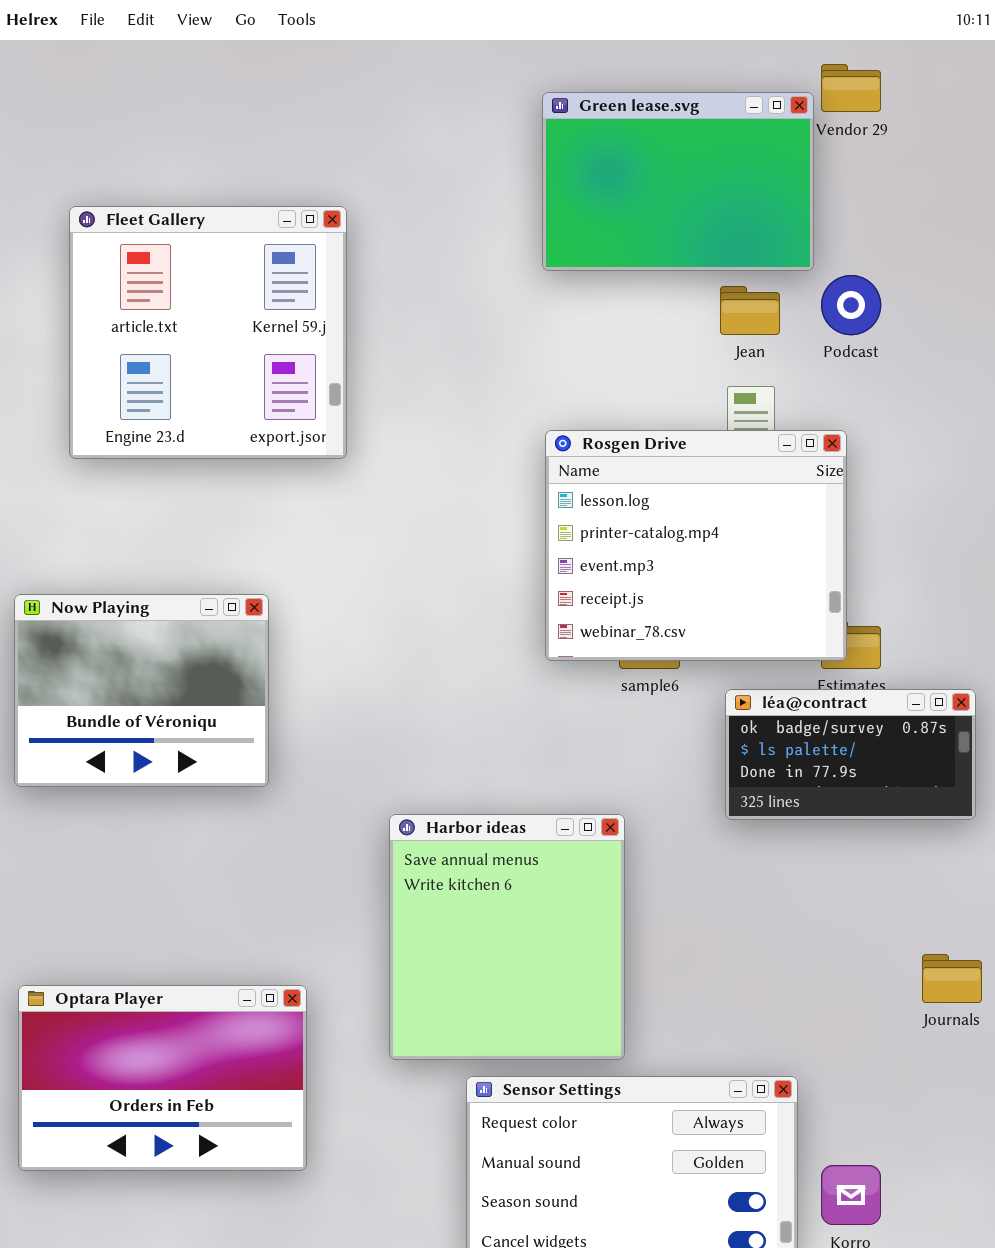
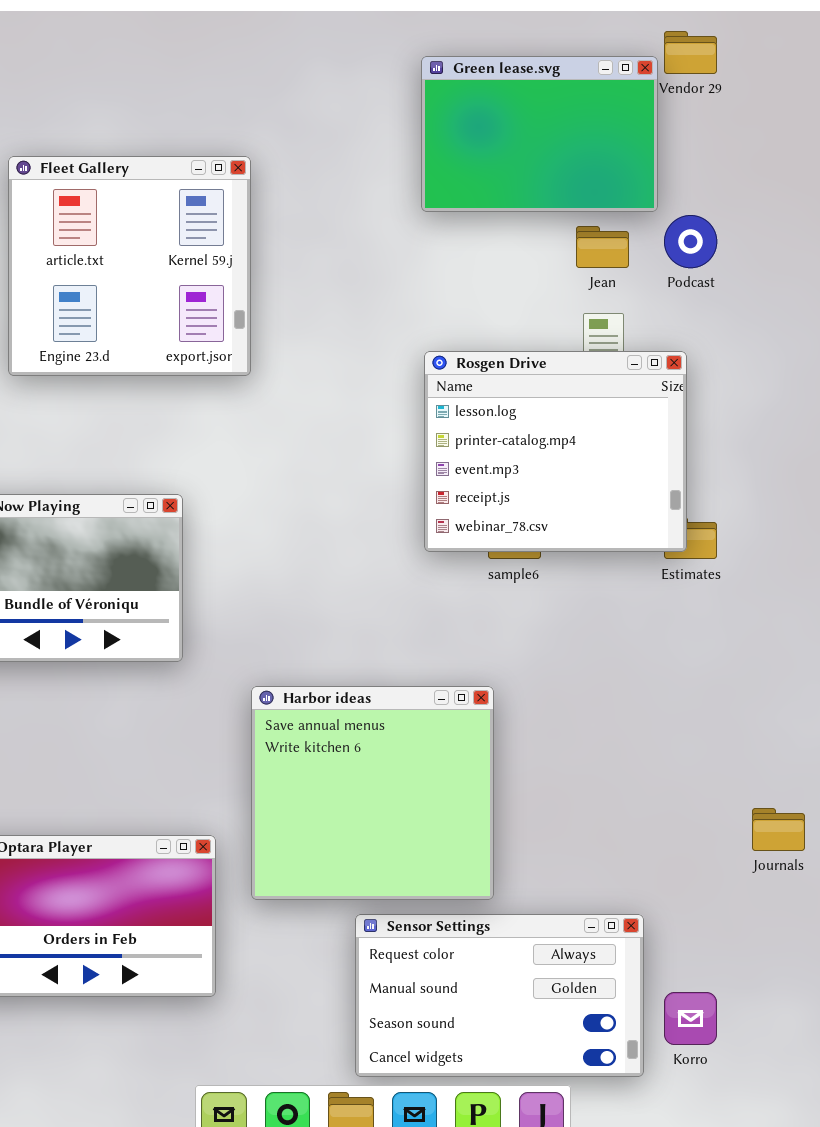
léa@contract: [725,689,976,820] -> none, closed
Harbor ideas: [389,814,625,1060] -> [251,686,494,900], resized

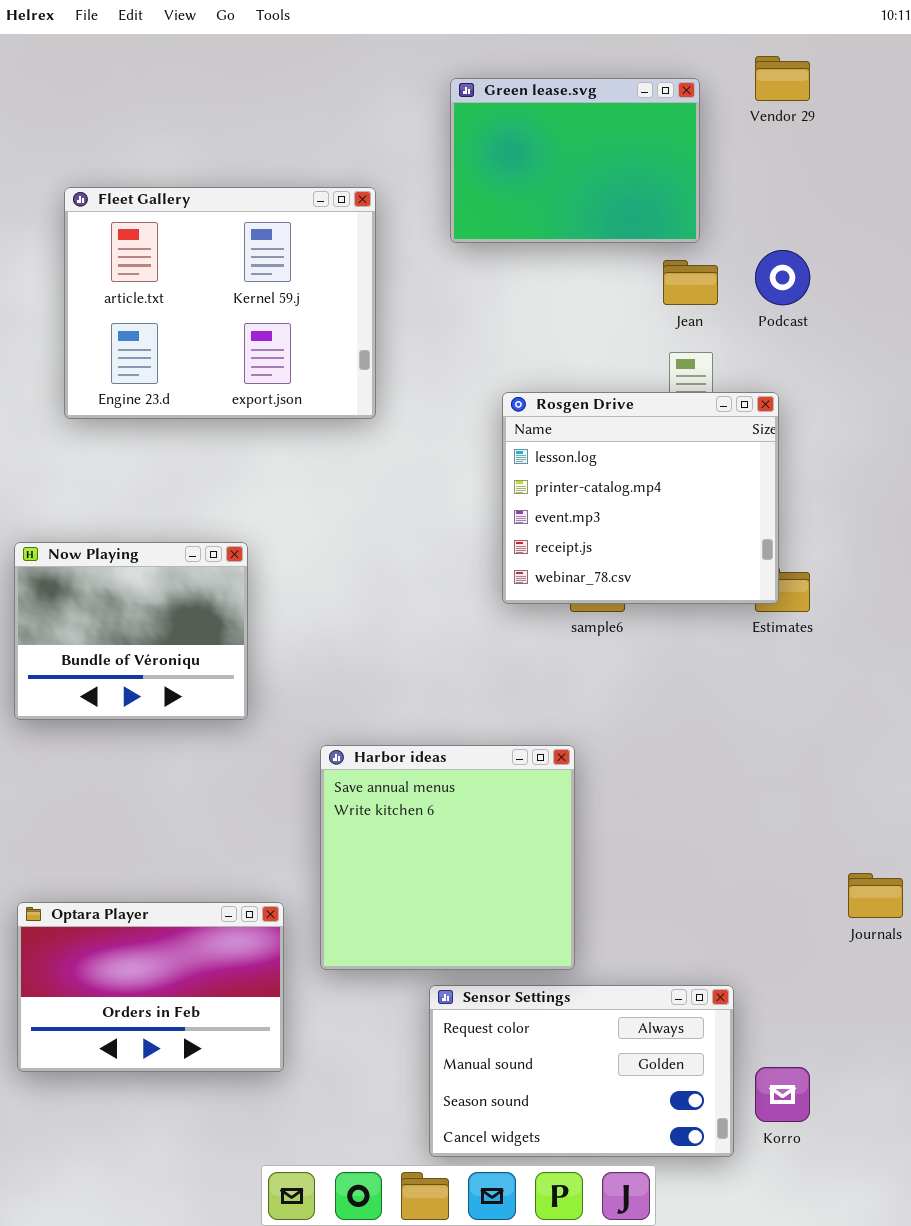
Green lease.svg: [421,56,658,212] -> [450,78,700,243], moved
Fleet Gallery: [8,156,251,376] -> [64,187,376,419], resized

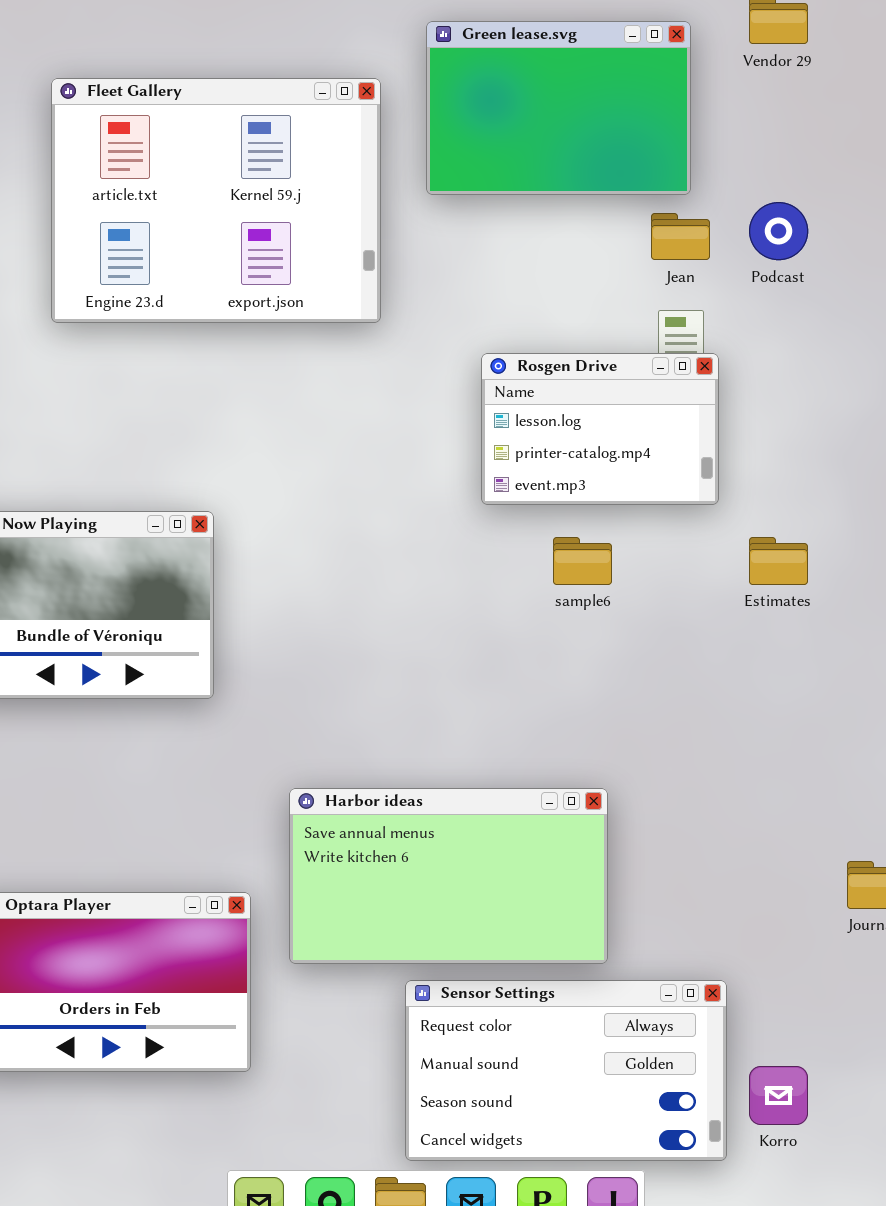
Fleet Gallery: [64,187,376,419] -> [51,78,381,323], moved
Rosgen Drive: [502,392,779,604] -> [481,353,719,505], resized
Harbor ideas: [320,745,575,970] -> [289,788,608,964], resized

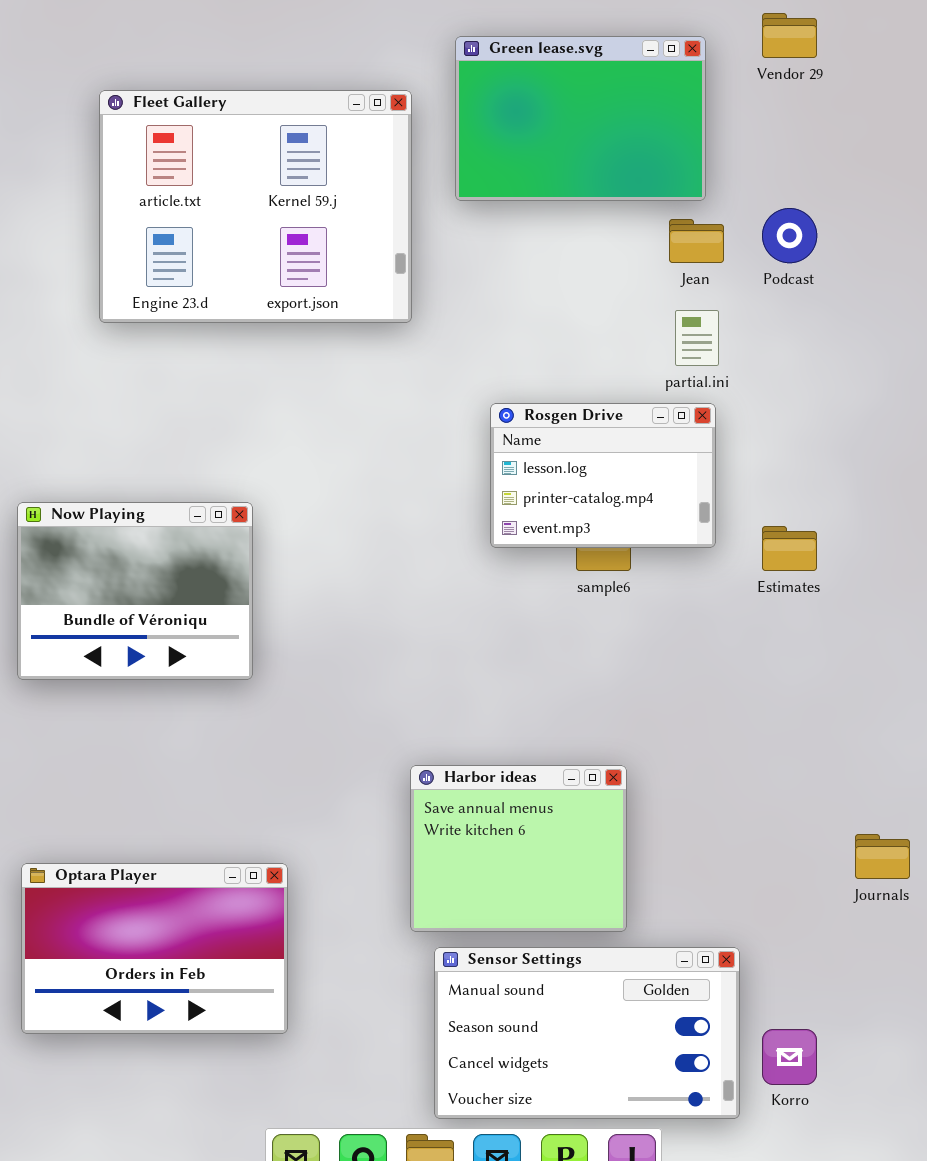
Rosgen Drive: [481,353,719,505] -> [490,403,716,548], moved
Harbor ideas: [289,788,608,964] -> [410,765,627,932], resized
Sensor Settings: [405,980,727,1161] -> [434,947,740,1119], scrolled down 1 row

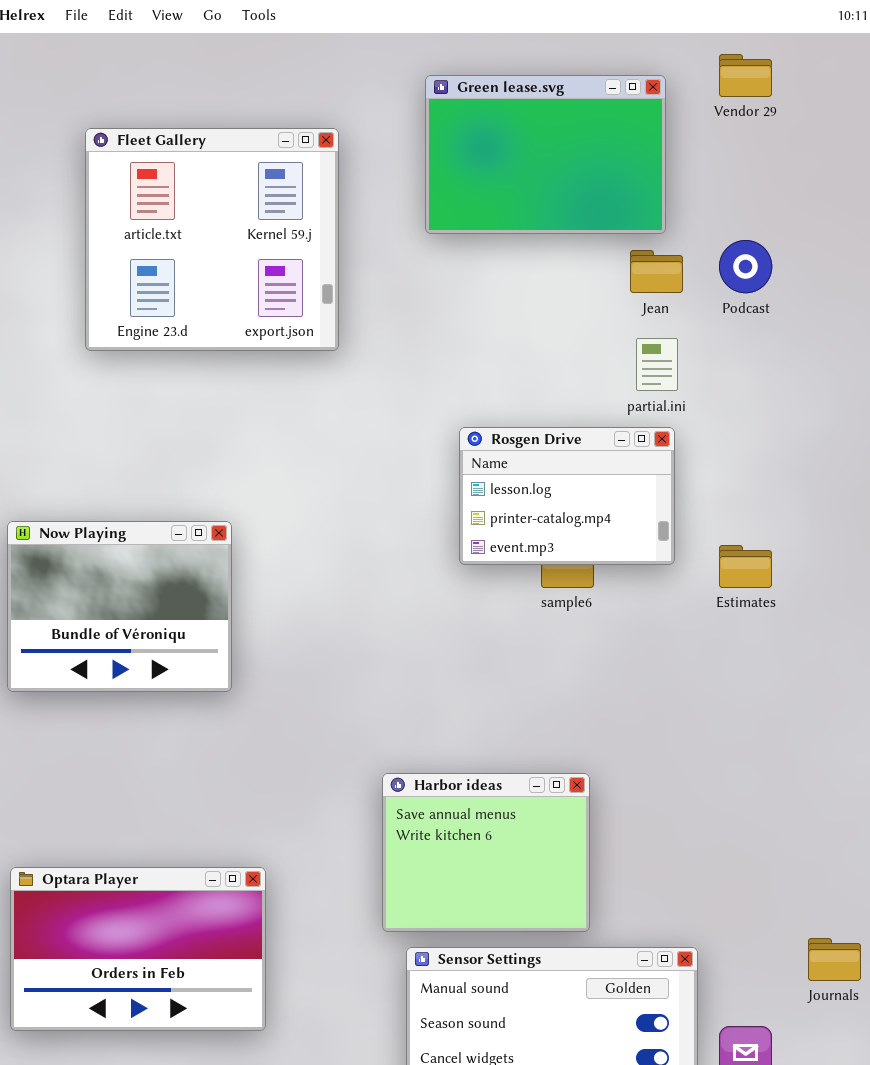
Fleet Gallery: [99,90,412,323] -> [85,128,339,351], resized
Journals: [855,834,910,879] -> [808,938,861,981], moved

